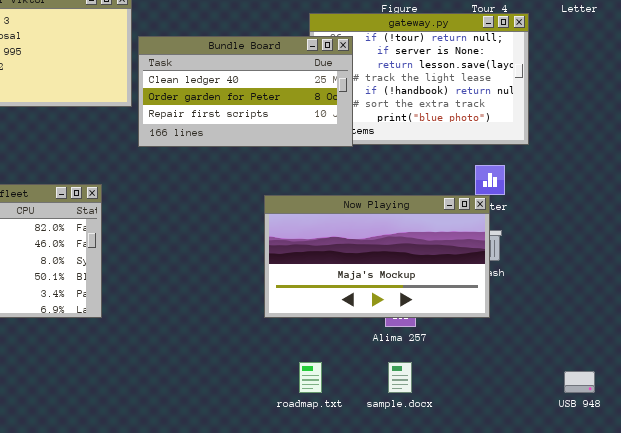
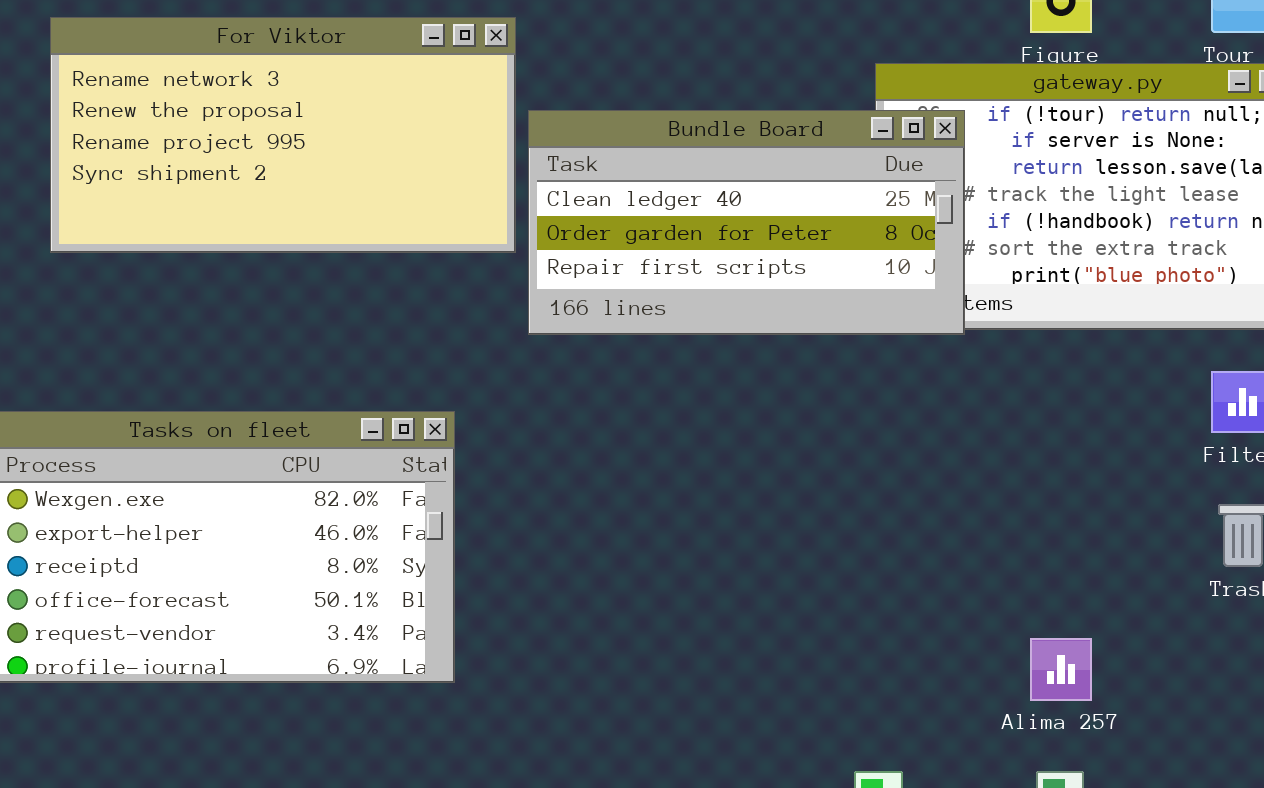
Now Playing: [264,195,490,318] -> none, closed

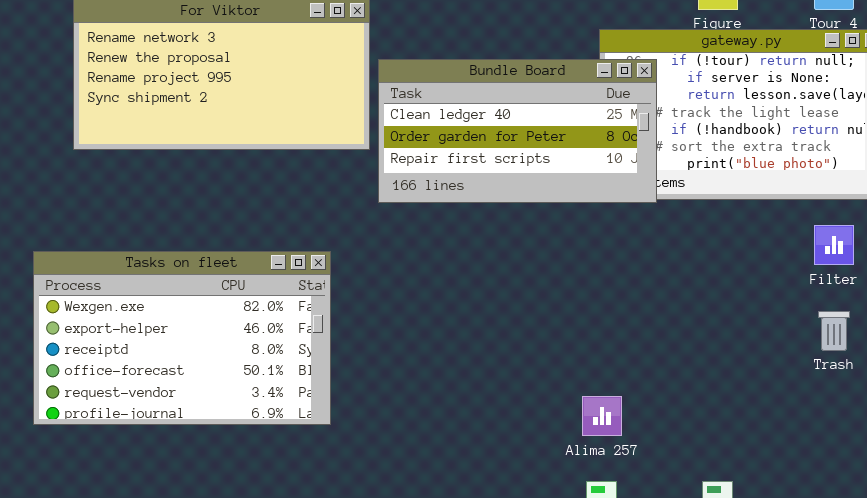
Alima 257: [1030,638,1092,701] -> [582,396,622,436], moved

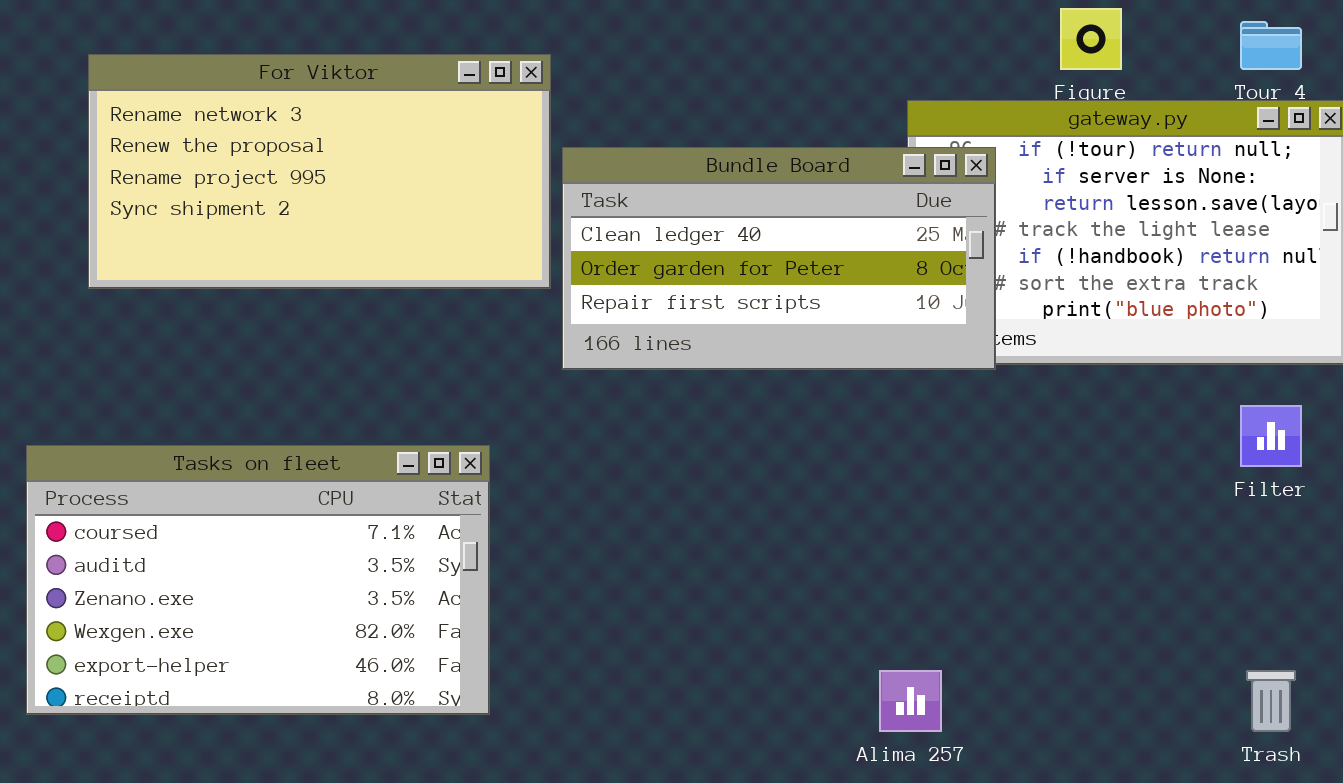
Tasks on fleet: [33,251,331,425] -> [26,445,490,715], scrolled up 3 rows
Trash: [818,311,850,351] -> [1246,670,1296,732], moved

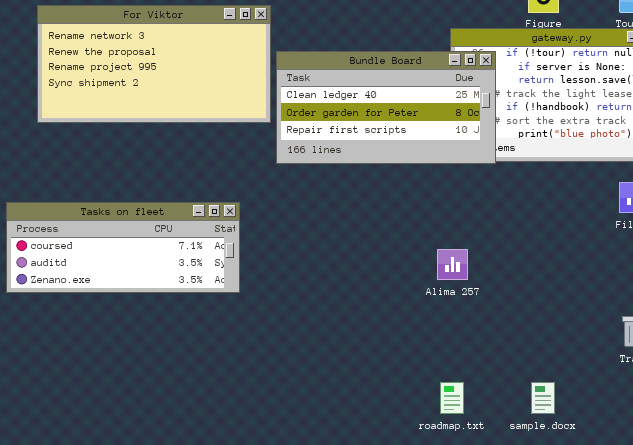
Tasks on fleet: [26,445,490,715] -> [6,202,240,293], resized
Alima 257: [879,670,942,732] -> [437,249,468,280], moved

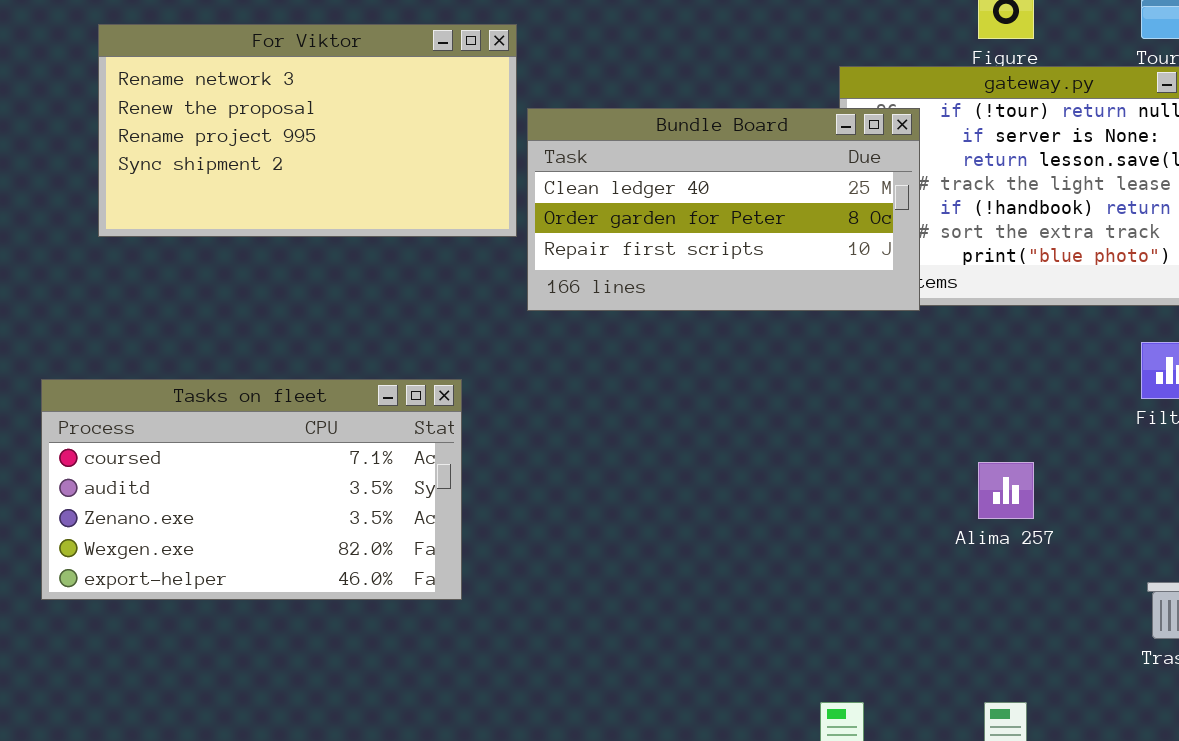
Tasks on fleet: [6,202,240,293] -> [41,379,462,600], resized
Alima 257: [437,249,468,280] -> [978,462,1034,519], moved

